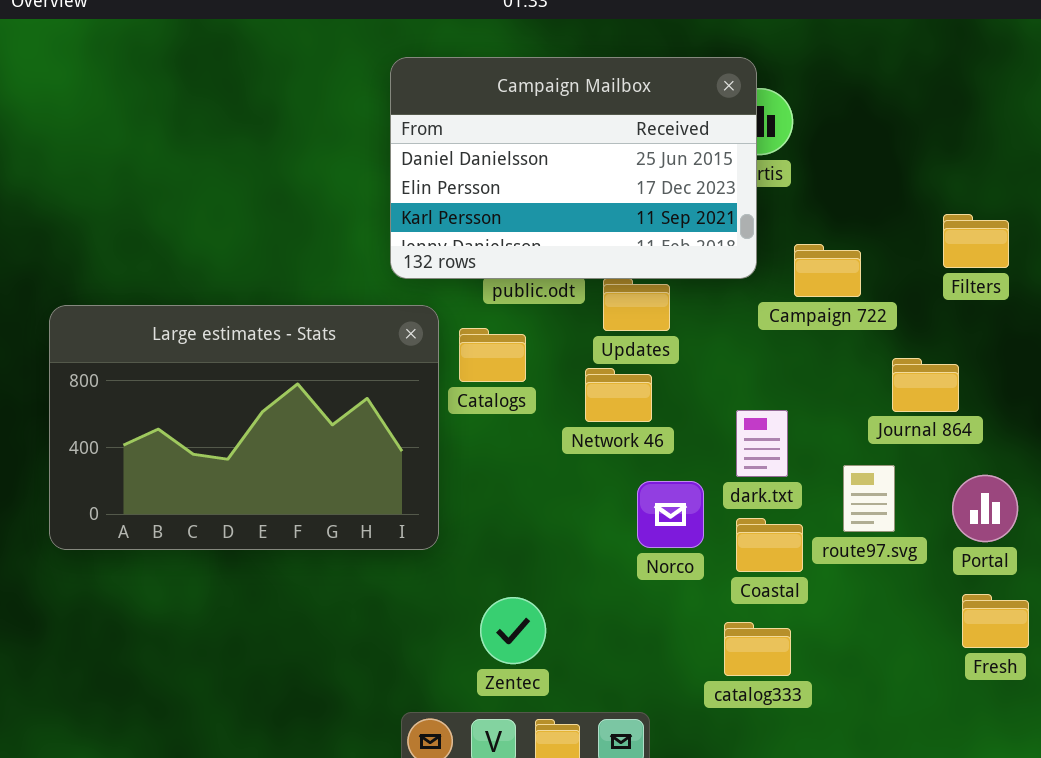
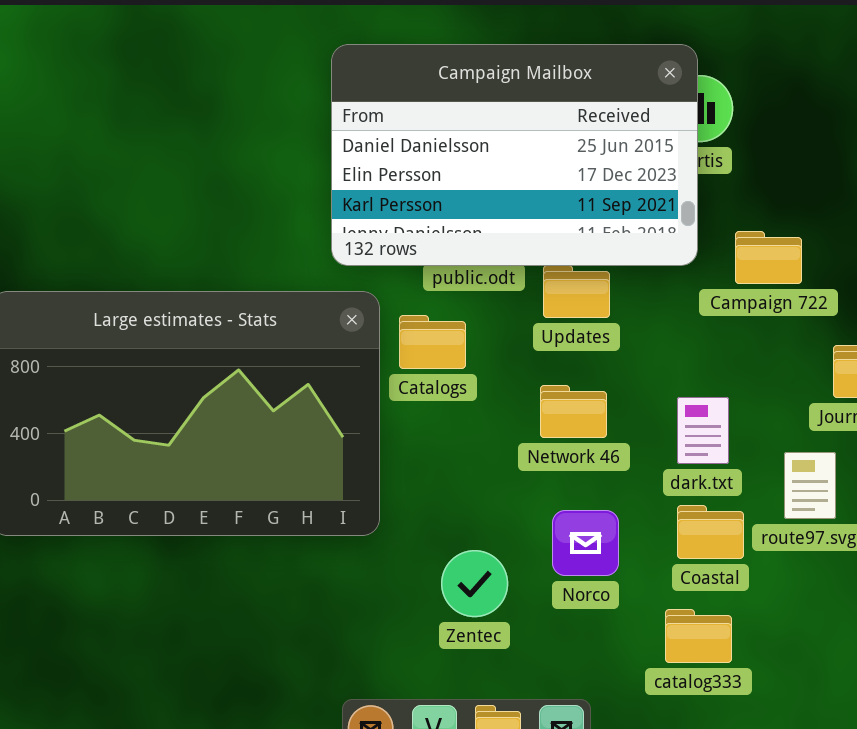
Network 46: [585,368,652,422] -> [540,385,607,438], moved
Norco: [637,481,704,548] -> [552,510,619,576], moved
Zentec: [480,597,546,664] -> [441,550,508,617], moved

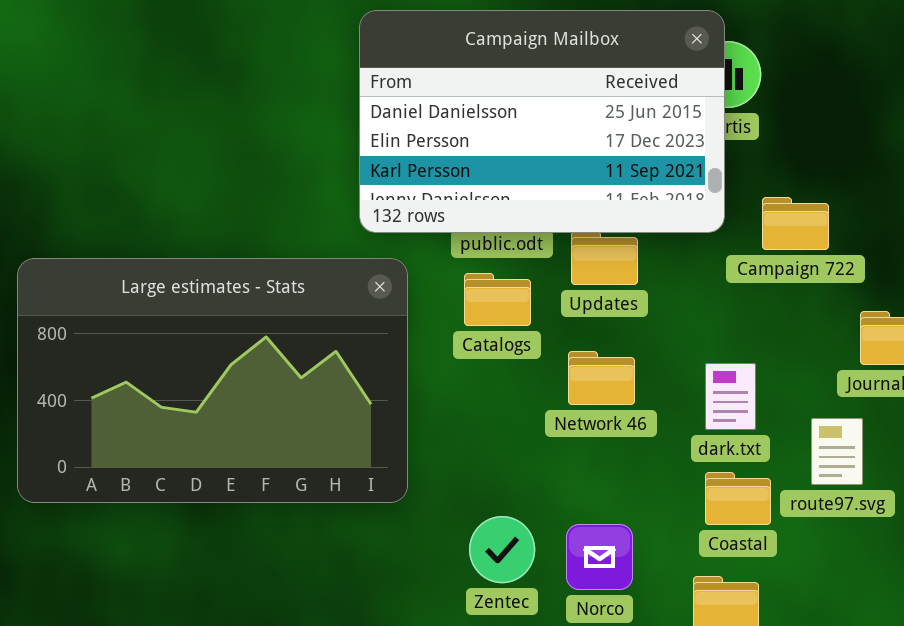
Catalogs: [399,315,466,369] -> [464,273,531,326], moved
Norco: [552,510,619,576] -> [566,524,633,590], moved

